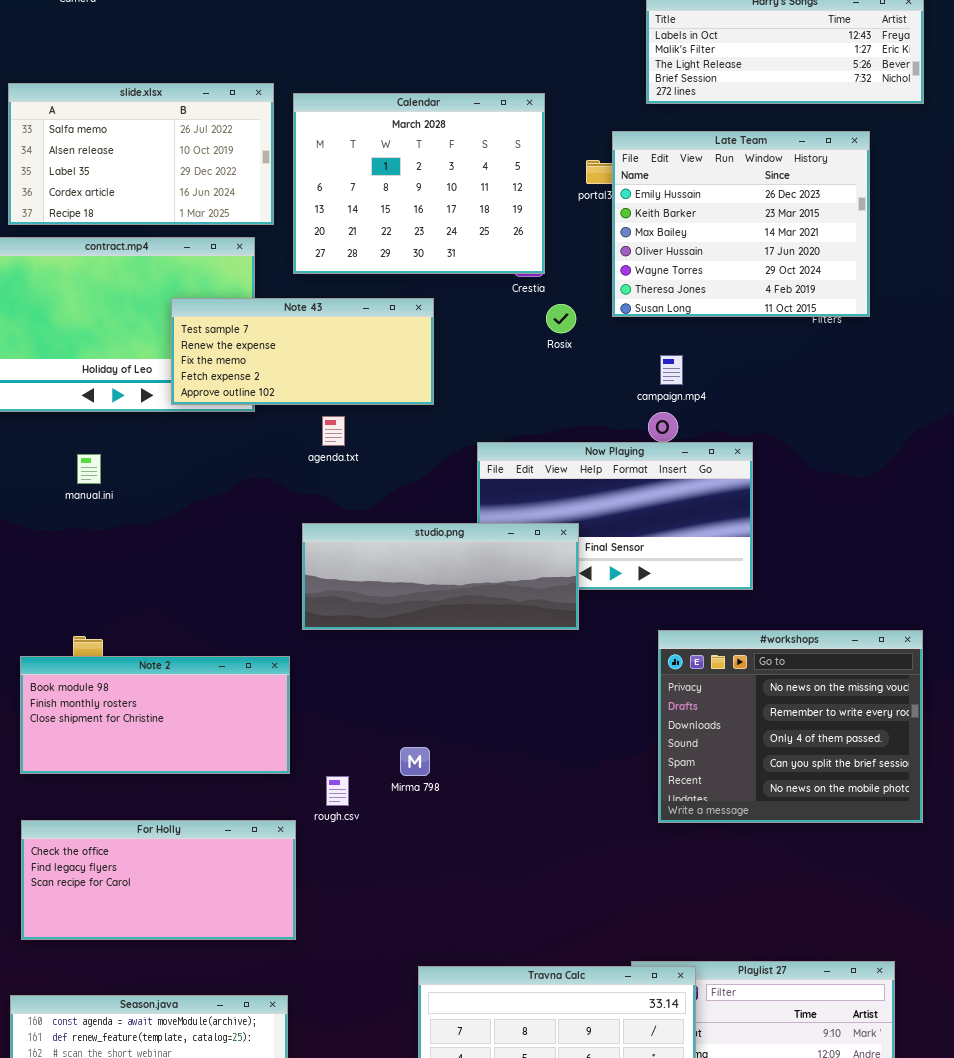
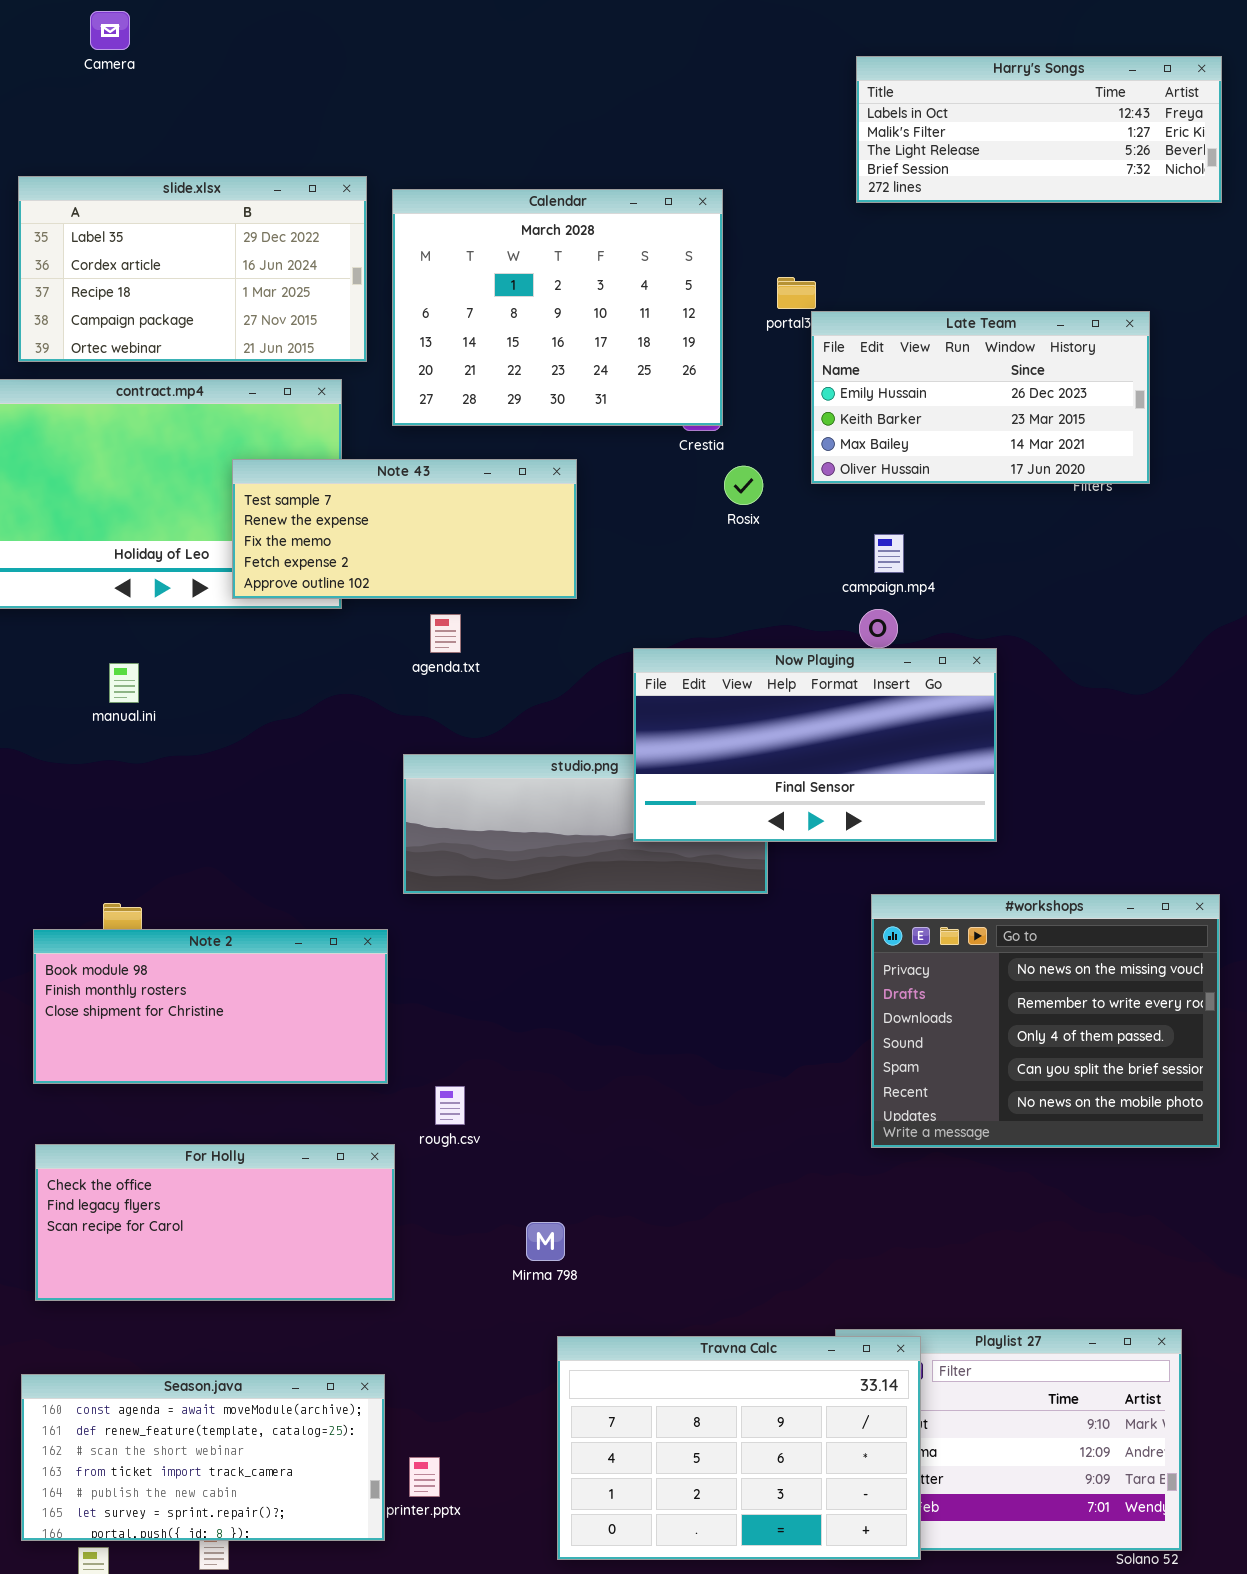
slide.xlsx: [8,83,274,225] -> [18,176,367,362], scrolled down 2 rows
Late Team: [612,131,870,317] -> [811,311,1150,484], resized
Now Playing: [477,442,753,590] -> [633,648,997,842], raised
Mirma 798: [400,747,430,776] -> [526,1222,565,1261], moved

